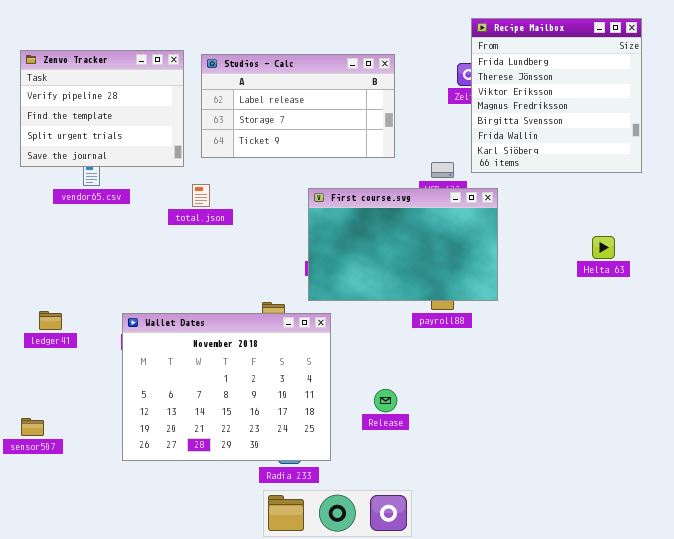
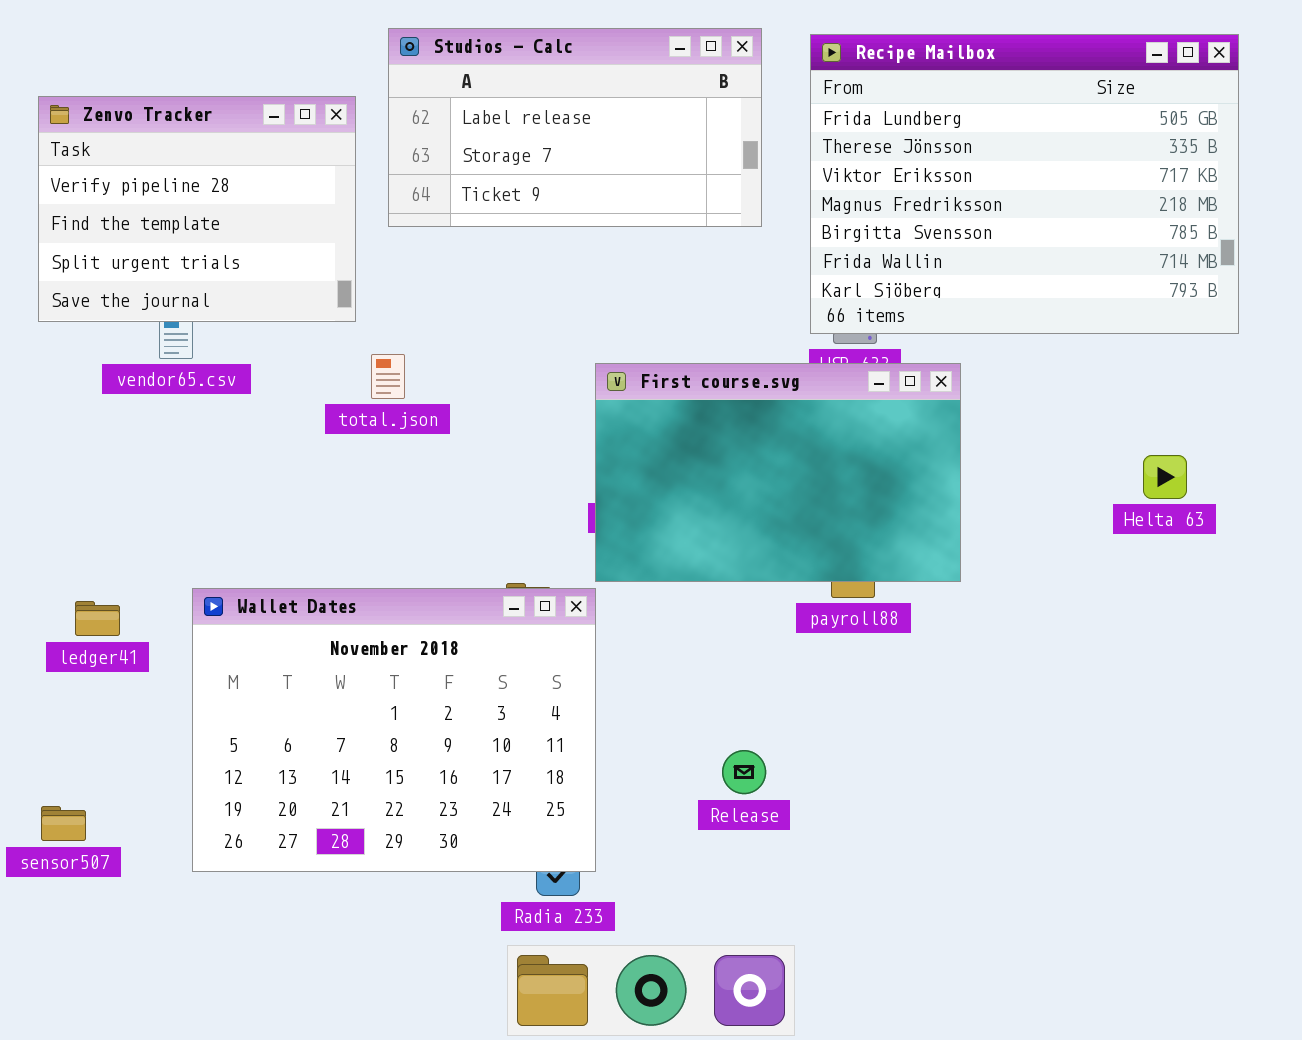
Recipe Mailbox: [471,18,642,173] -> [810,34,1239,334], resized
Studios - Calc: [201,54,395,158] -> [388,28,762,227], moved
Wallet Dates: [122,313,331,461] -> [192,588,596,872], moved

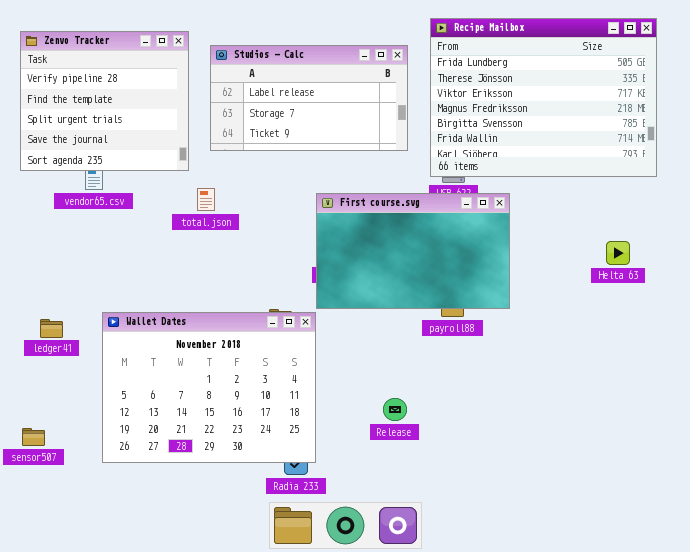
Studios - Calc: [388,28,762,227] -> [210,45,408,151], moved
Zenvo Tracker: [38,96,356,322] -> [20,31,189,171], resized

